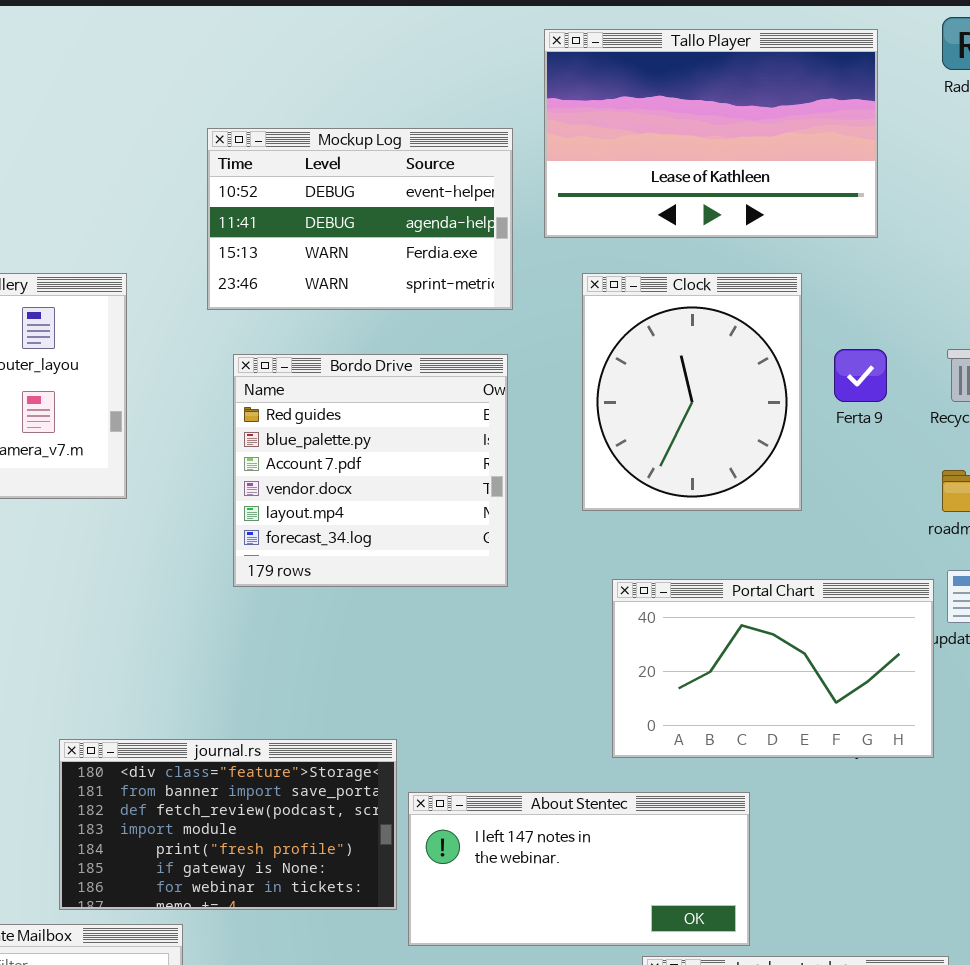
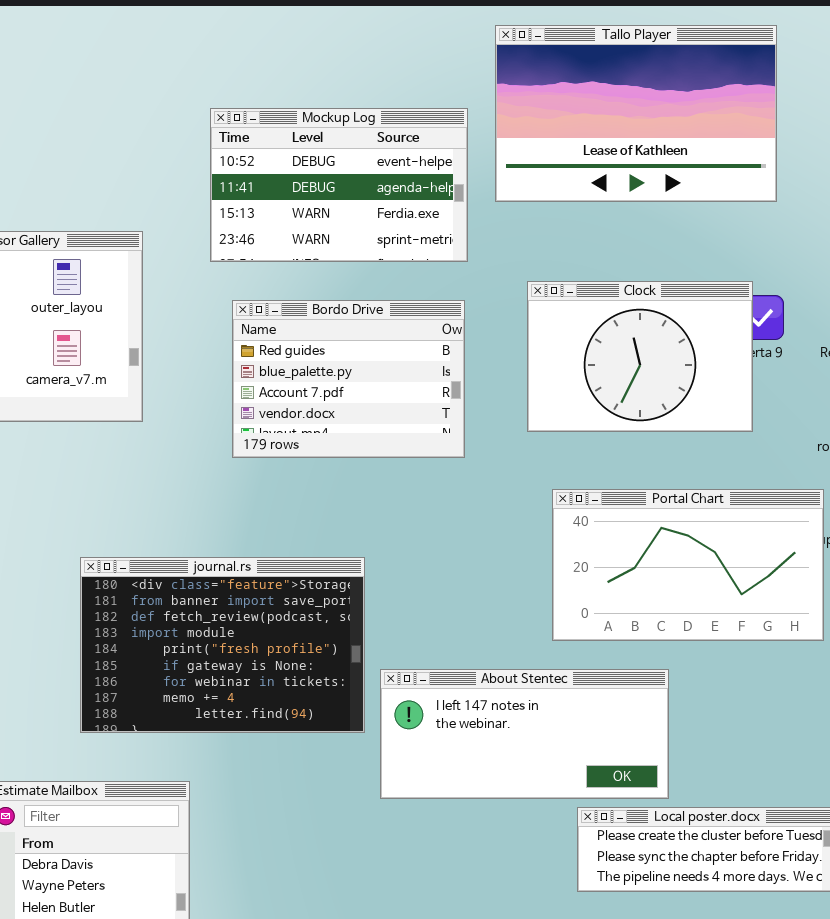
Clock: [582,273,802,511] -> [527,281,753,432], resized
Bordo Drive: [233,354,508,587] -> [232,300,465,458], resized
journal.rs: [59,739,397,910] -> [80,557,365,733], moved, resized

